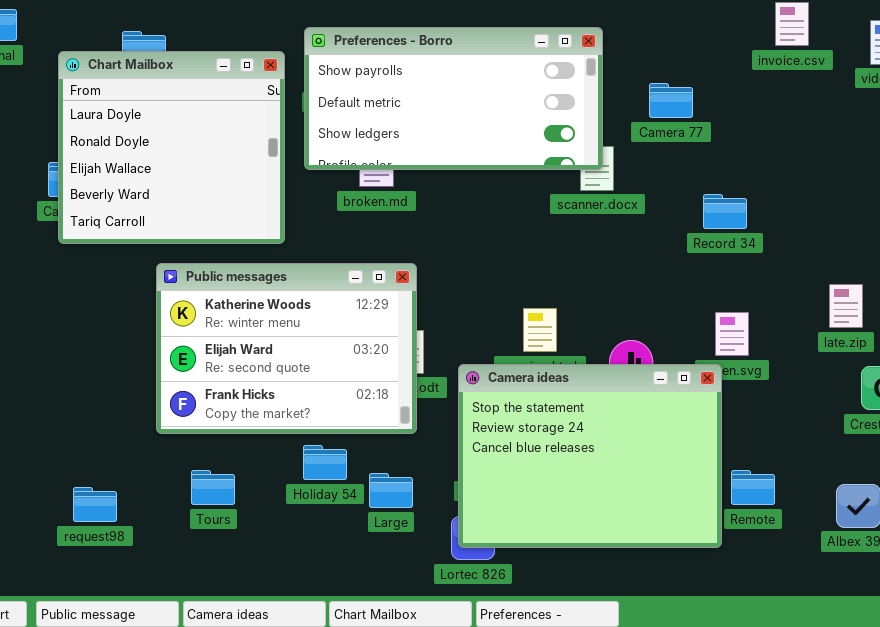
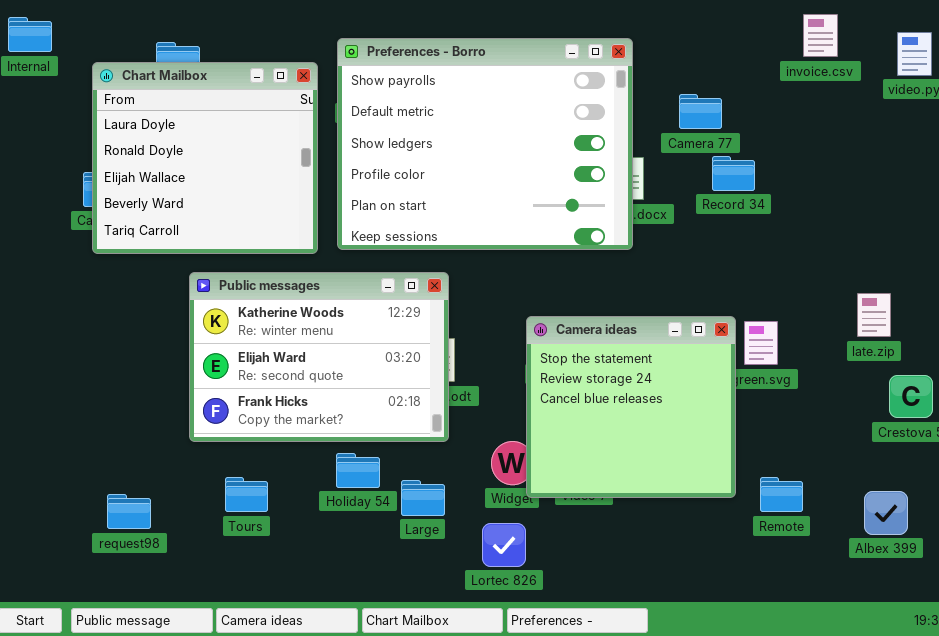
Preferences - Borro: [304,27,603,170] -> [337,38,633,250], resized
Record 34: [703,194,747,229] -> [712,156,755,191], moved
Camera ideas: [458,364,722,548] -> [526,316,736,498], moved, resized

